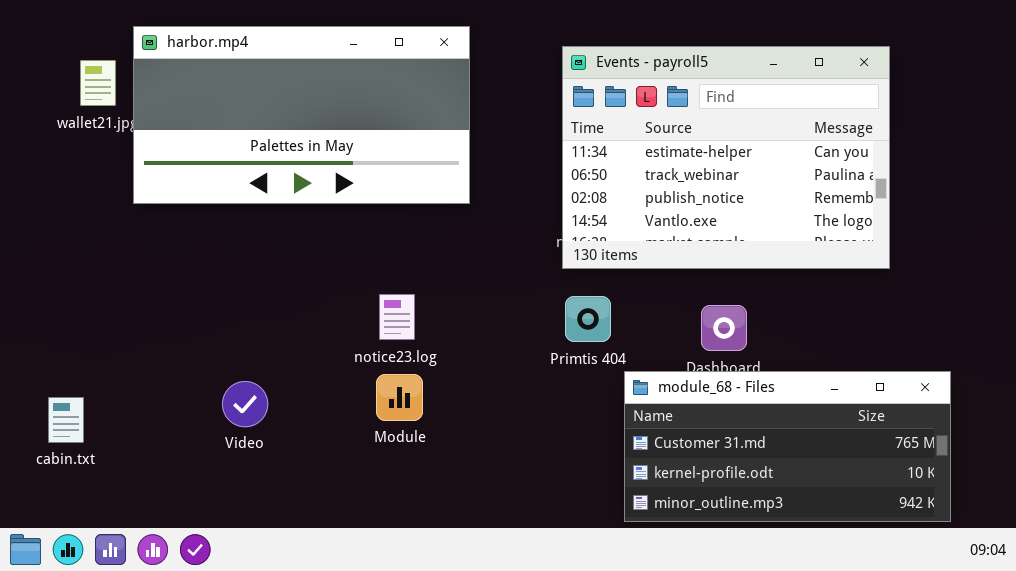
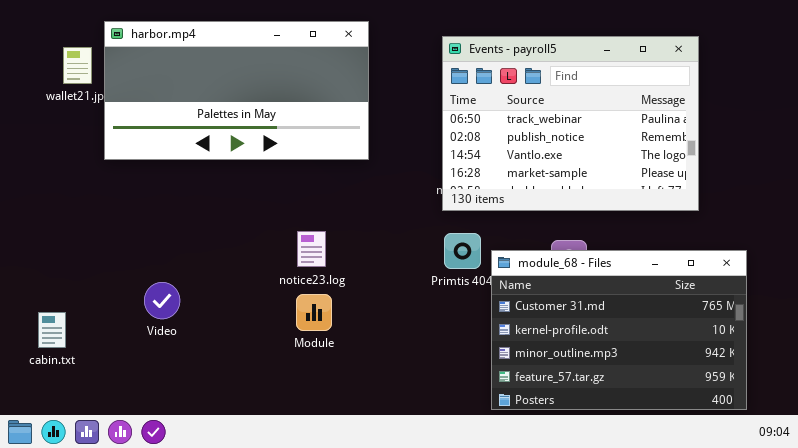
Events - payroll5: [562,46,890,269] -> [442,36,699,211], scrolled down 1 row
module_68 - Files: [624,371,951,522] -> [491,250,747,410], resized
Video: [222,381,268,427] -> [144,282,180,319], moved

